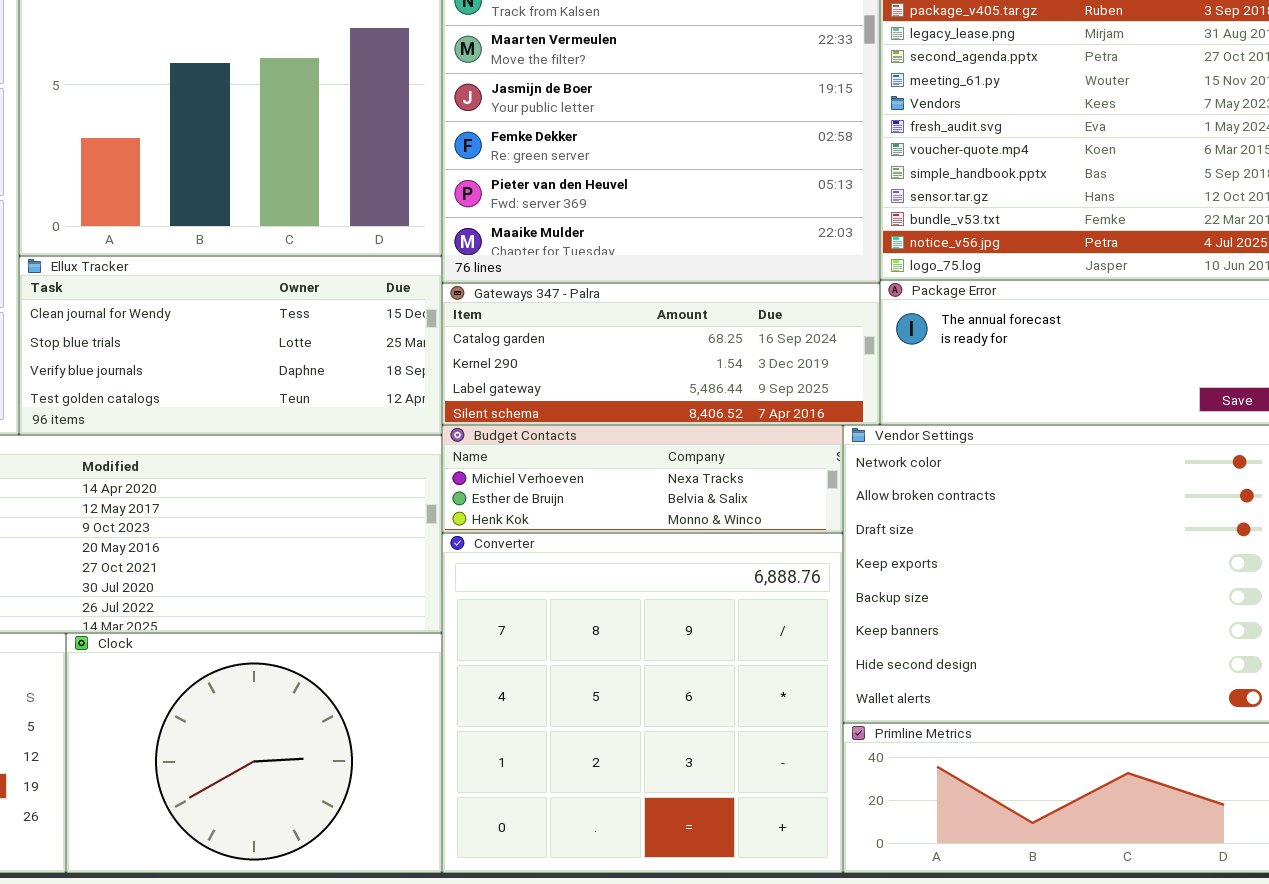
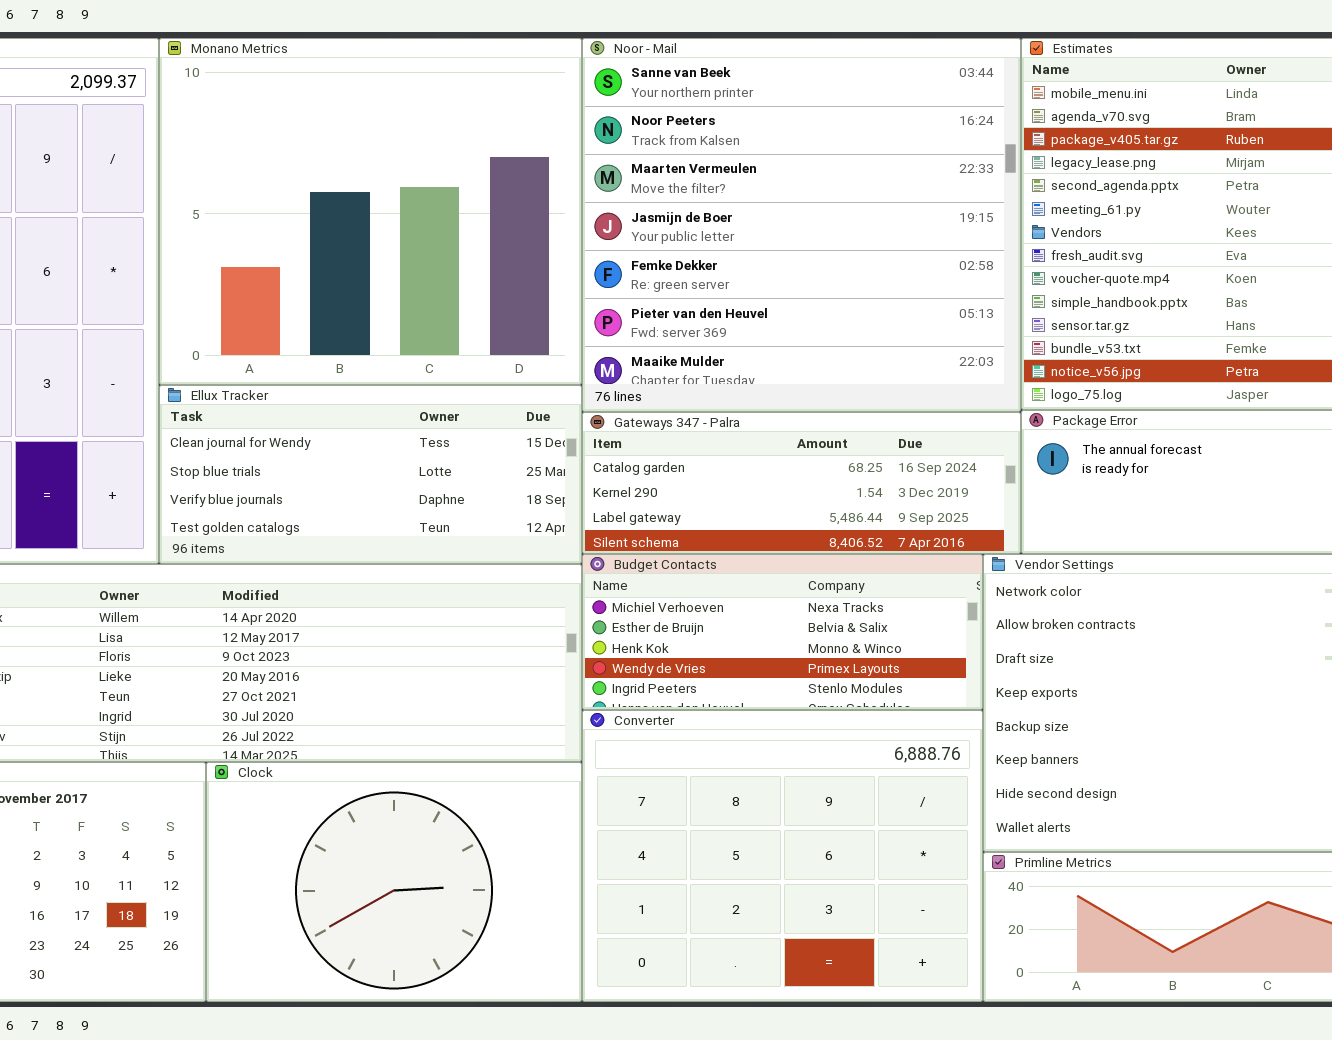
Budget Contacts: [442,425,843,533] -> [582,554,983,710], resized
Converter: [442,533,843,873] -> [582,710,983,1002], resized

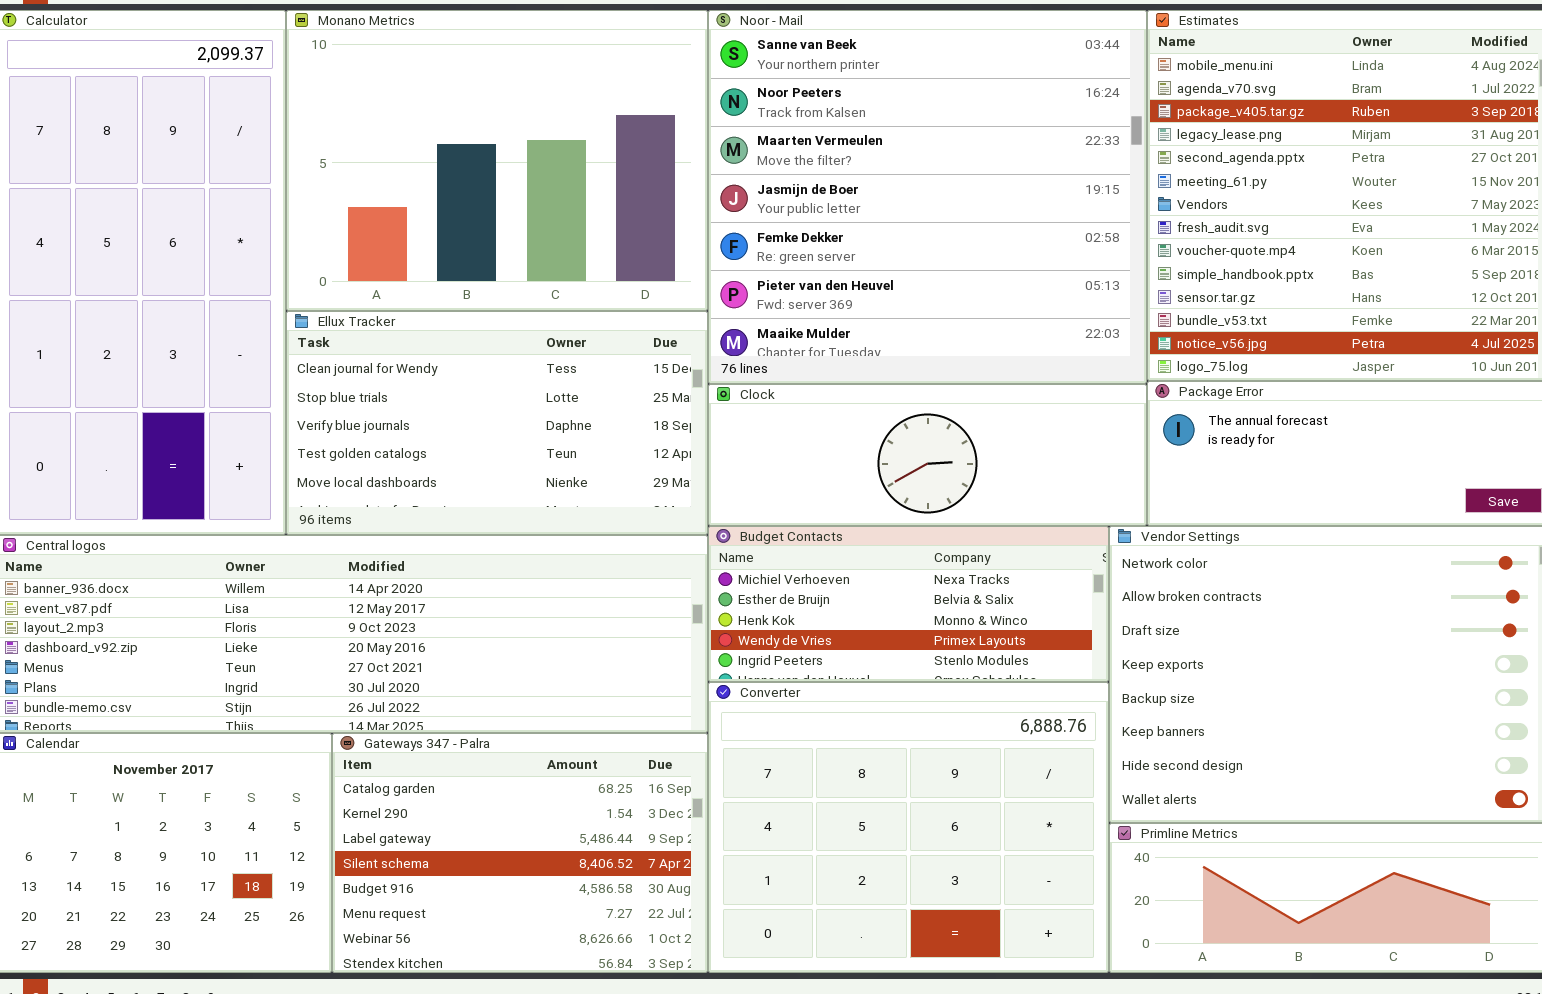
Monano Metrics: [159,38,582,385] -> [286,10,708,311], resized
Ellux Tracker: [159,385,582,564] -> [286,311,708,535], resized
Gateways 347 - Palra: [582,412,1021,554] -> [332,733,708,973], moved, resized
Clock: [206,762,582,1002] -> [708,384,1147,526], moved, resized

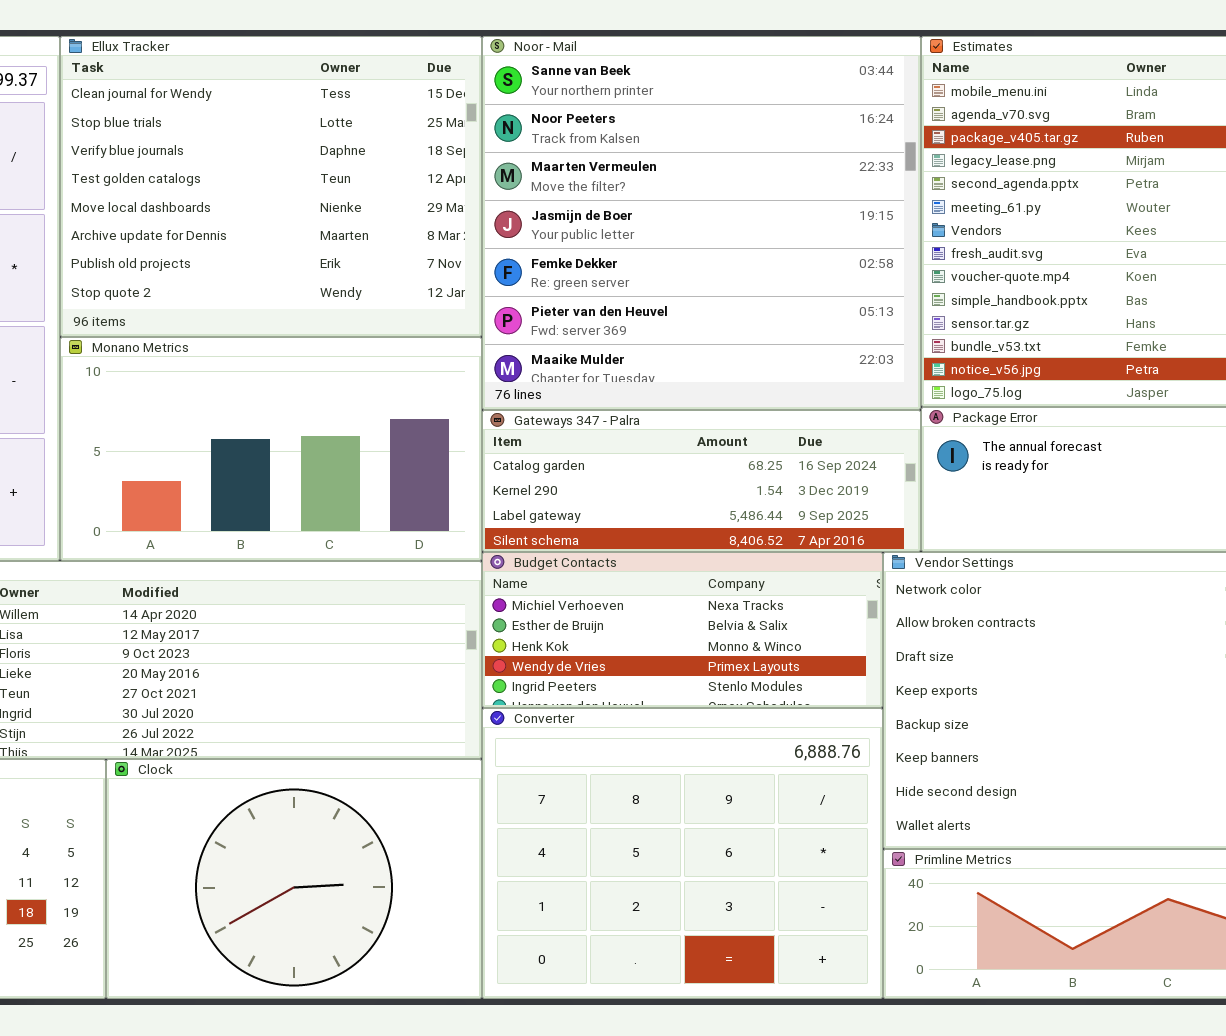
Monano Metrics: [286,10,708,311] -> [60,337,482,561], moved, resized
Ellux Tracker: [286,311,708,535] -> [60,36,482,337], moved, resized
Clock: [708,384,1147,526] -> [106,759,482,999], moved, resized
Gateways 347 - Palra: [332,733,708,973] -> [482,410,921,552], moved, resized

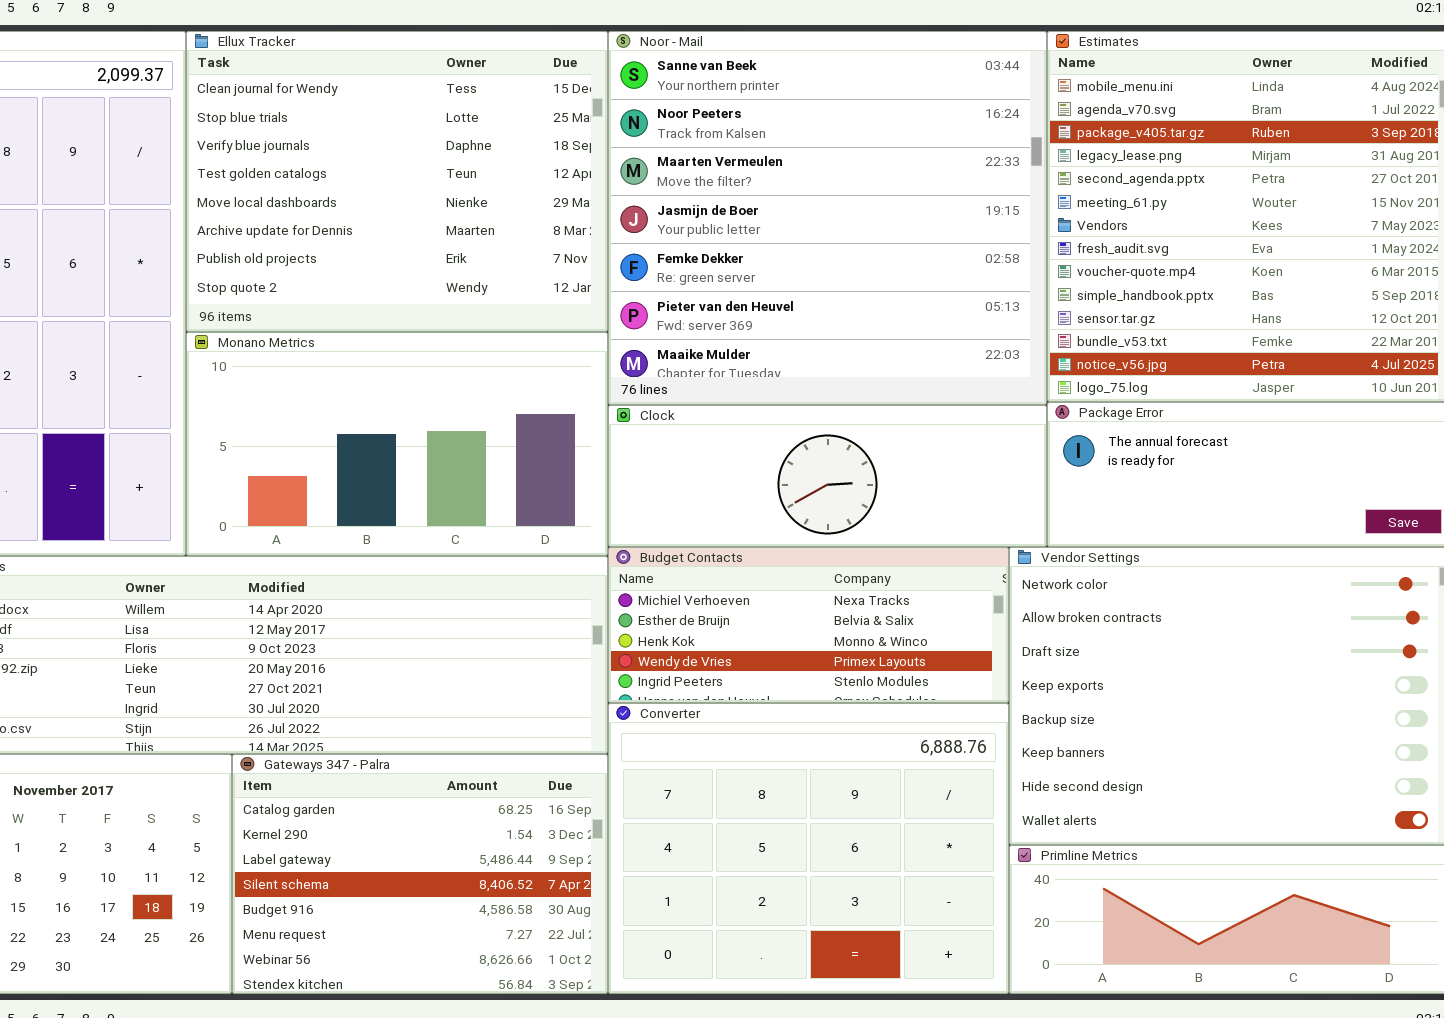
Gateways 347 - Palra: [482,410,921,552] -> [232,754,608,994], moved, resized
Clock: [106,759,482,999] -> [608,405,1047,547], moved, resized

